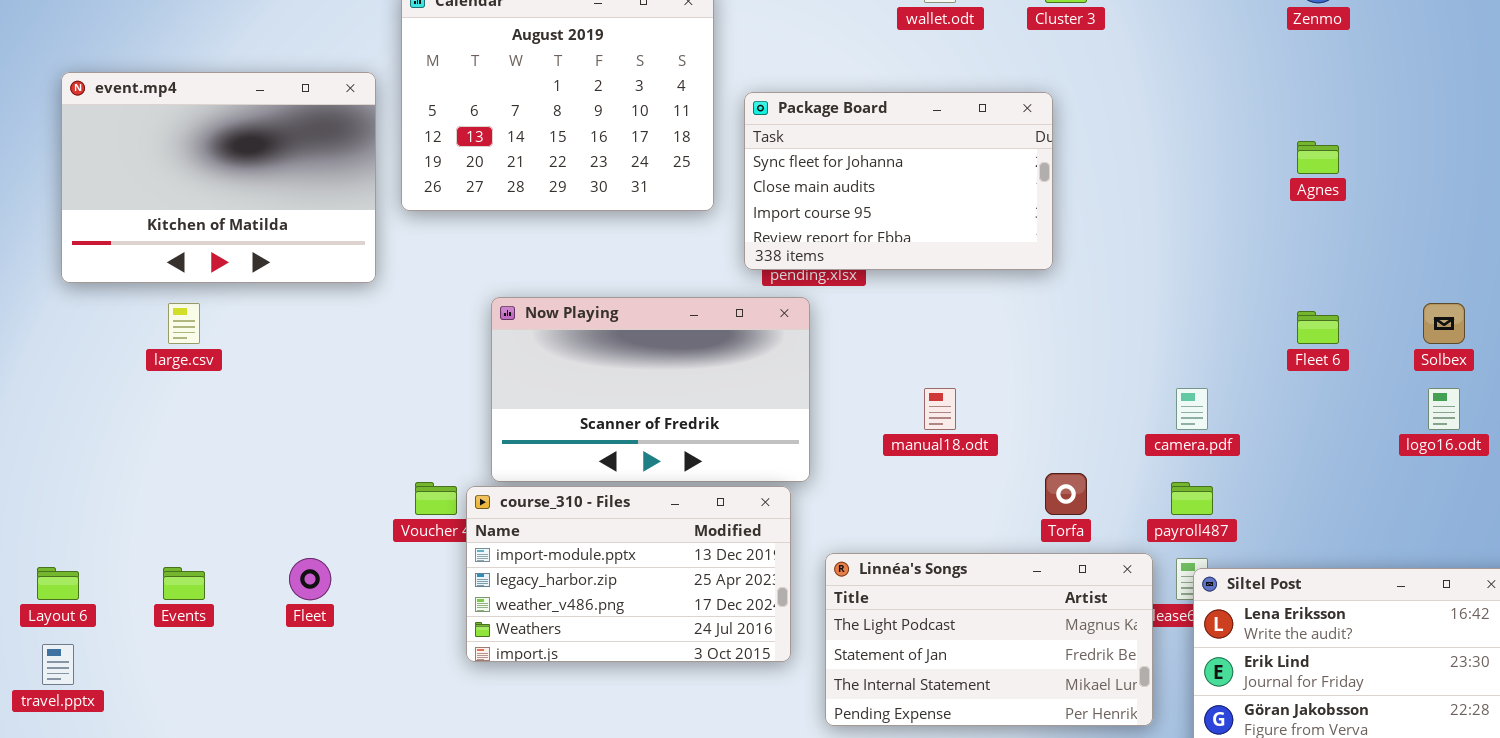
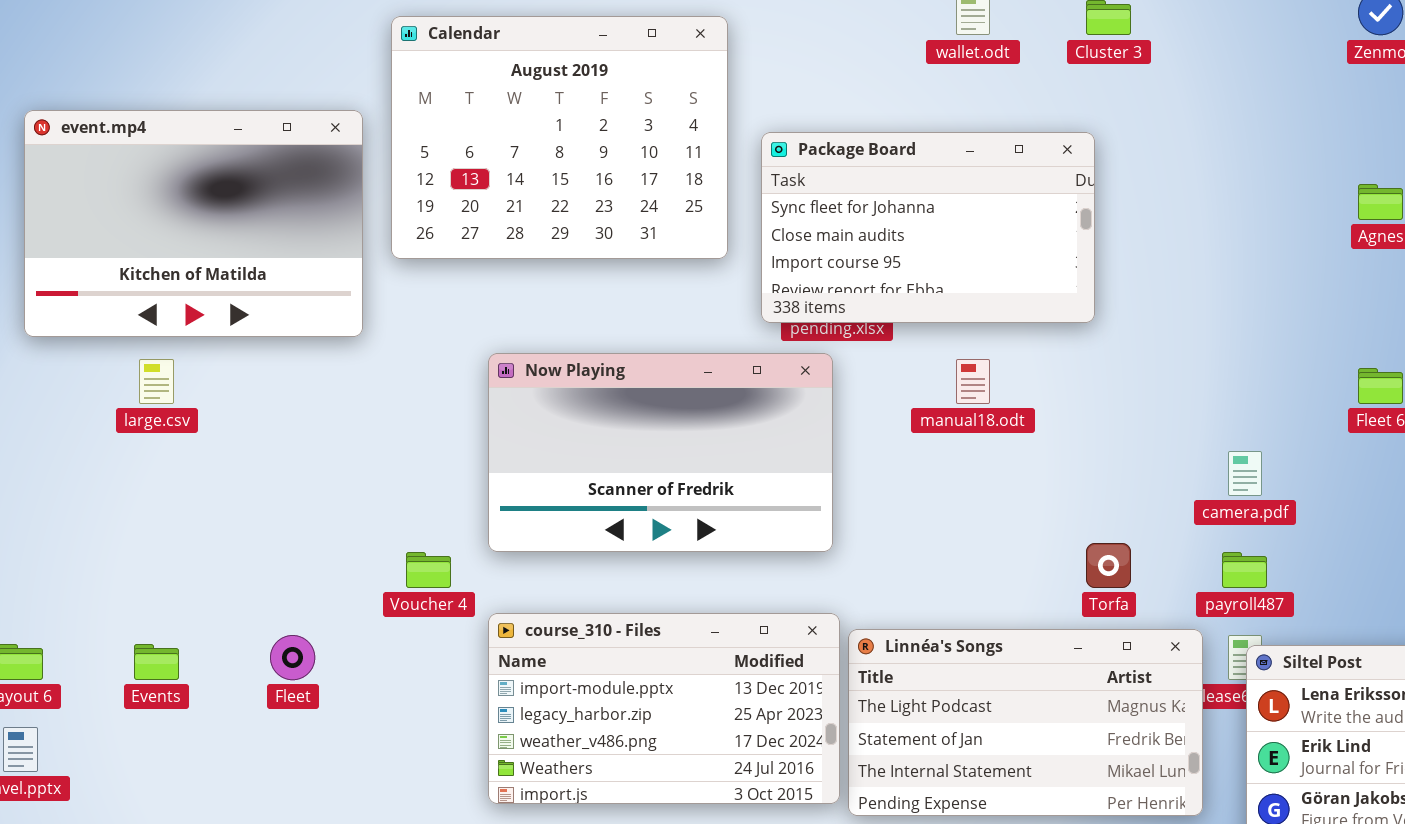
manual18.odt: [924,388,956,430] -> [956,359,990,404], moved
course_310 - Files: [466,486,791,662] -> [488,613,840,804], moved

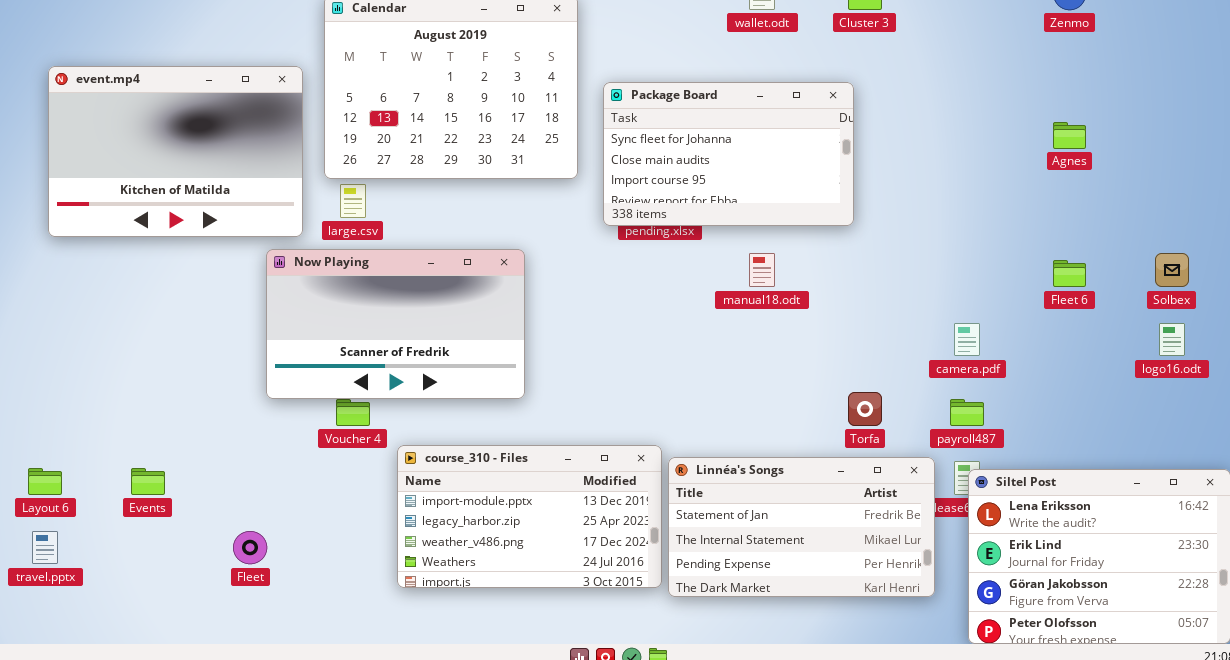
Now Playing: [488,353,833,552] -> [266,249,525,399], moved
large.csv: [139,359,174,404] -> [340,184,366,218], moved
Linnéa's Songs: [848,629,1203,816] -> [668,457,935,597], scrolled down 1 row
Fleet: [270,635,315,680] -> [233,531,267,564], moved

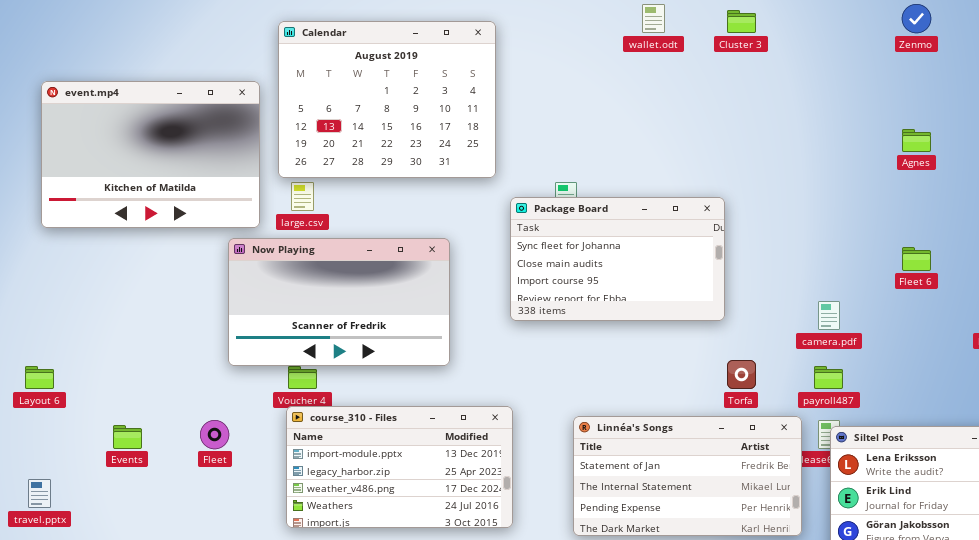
Package Board: [603,82,854,226] -> [510,197,725,321], moved
course_310 - Files: [397,445,662,588] -> [286,406,513,528], moved
Layout 6: [28,468,62,495] -> [25,366,54,389], moved
Fleet: [233,531,267,564] -> [200,420,229,449], moved

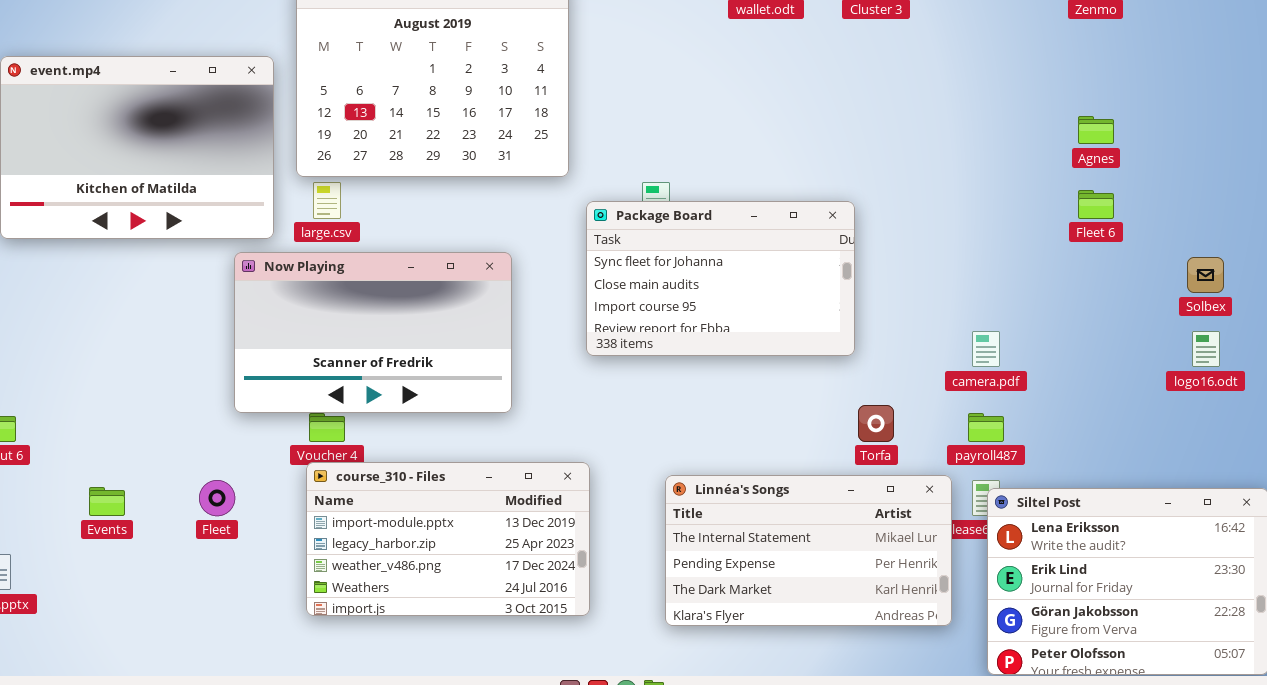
Fleet 6: [902,247,931,271] -> [1078,190,1114,219], moved
Linnéa's Songs: [573,416,802,536] -> [665,475,952,626], scrolled down 1 row

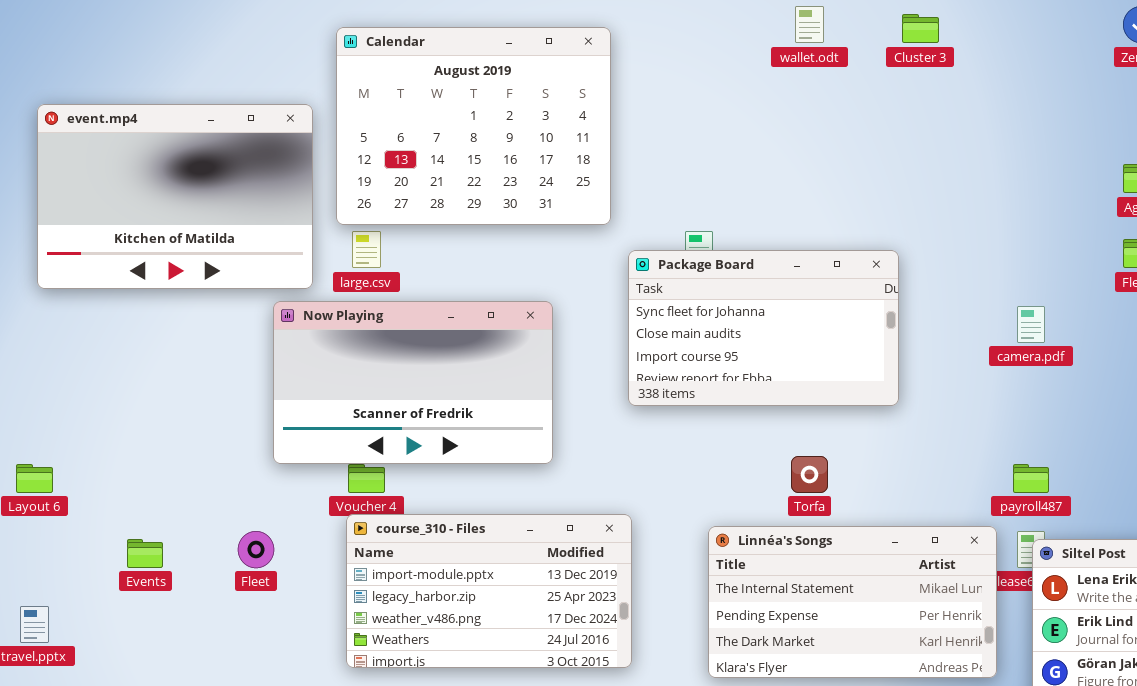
camera.pdf: [972,331,1000,367] -> [1017,306,1045,343], moved
Torfa: [858,405,894,442] -> [791,456,828,493], moved

